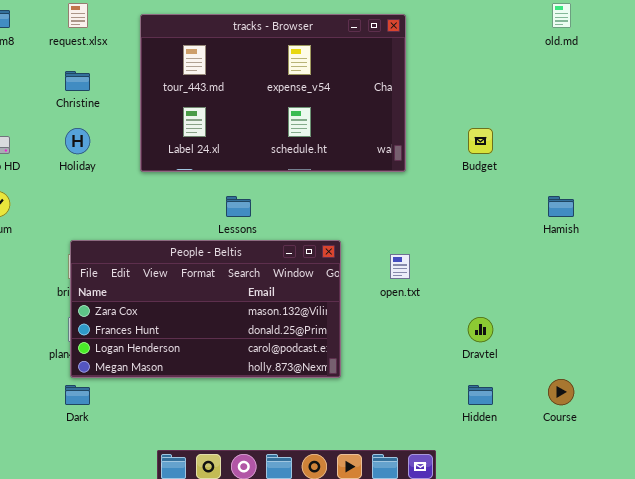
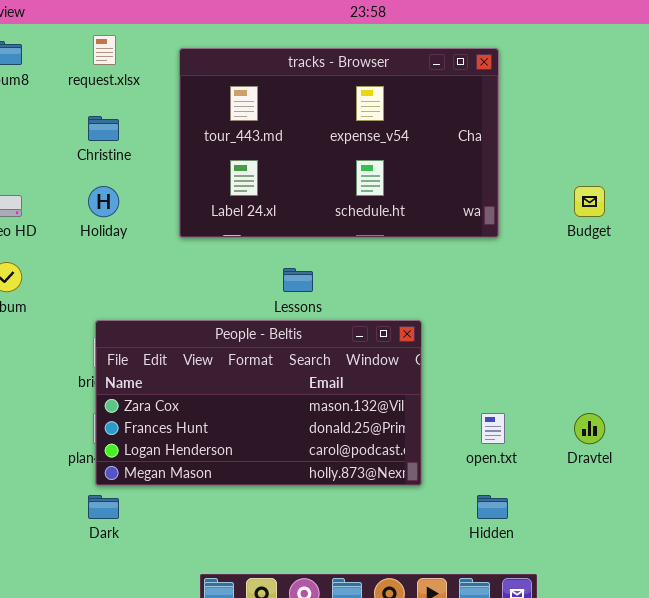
open.txt: [390,254,410,279] -> [481,413,505,444], moved
Hidden: [468,385,493,405] -> [477,495,508,519], moved

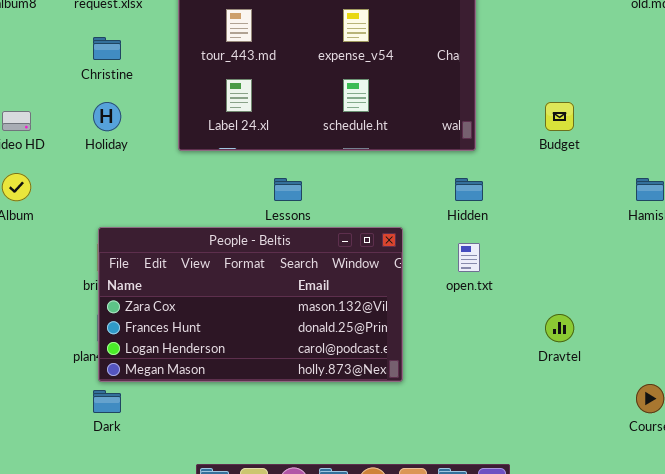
open.txt: [481,413,505,444] -> [458,243,480,272], moved
Hidden: [477,495,508,519] -> [455,178,483,201], moved

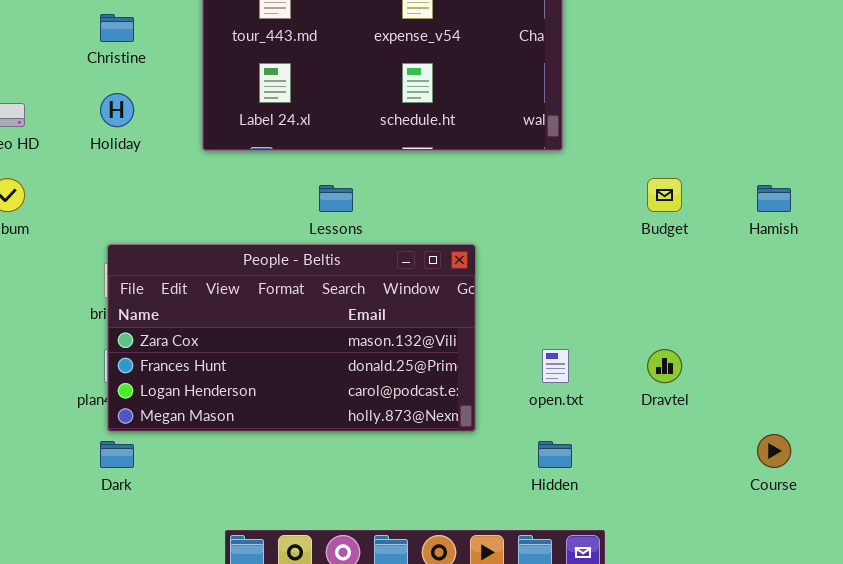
Budget: [545,102,574,131] -> [647,178,682,212], moved
Hidden: [455,178,483,201] -> [538,441,572,468], moved
open.txt: [458,243,480,272] -> [542,349,569,383], moved

